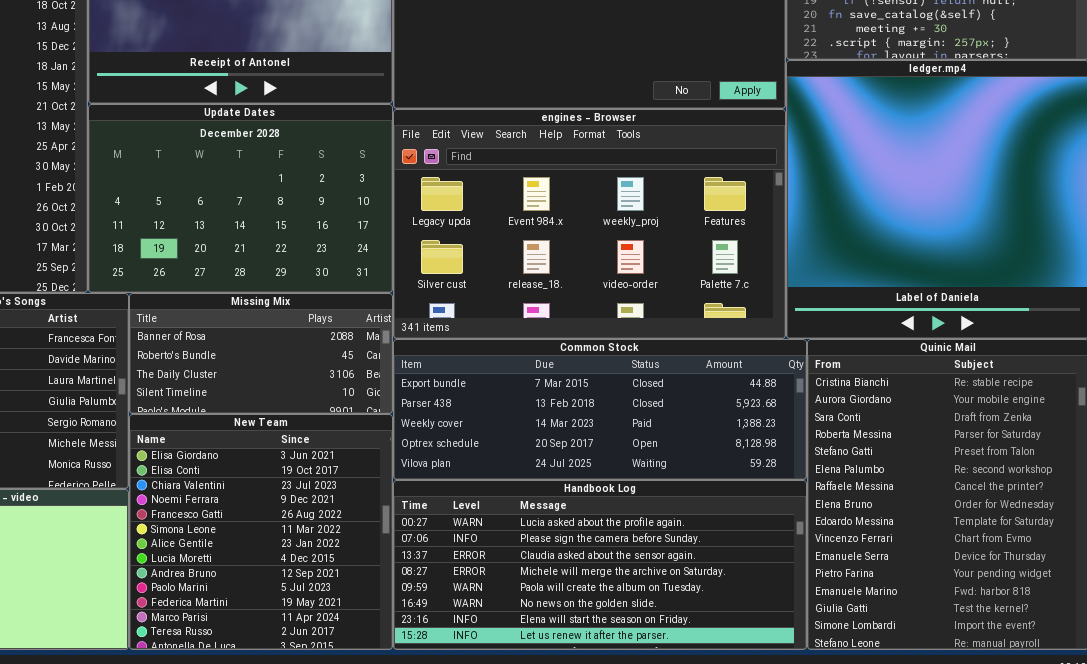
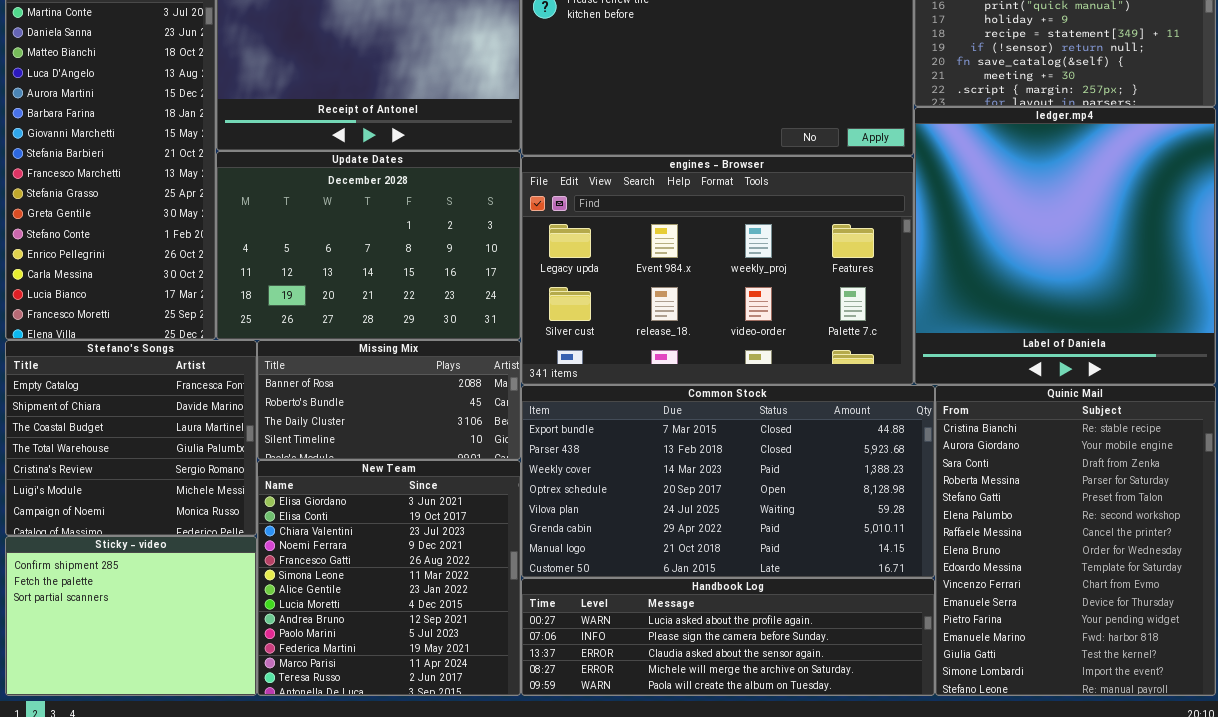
Common Stock: [393,339,807,480] -> [521,385,935,578], resized
Handbook Log: [393,480,807,650] -> [521,578,935,696], resized

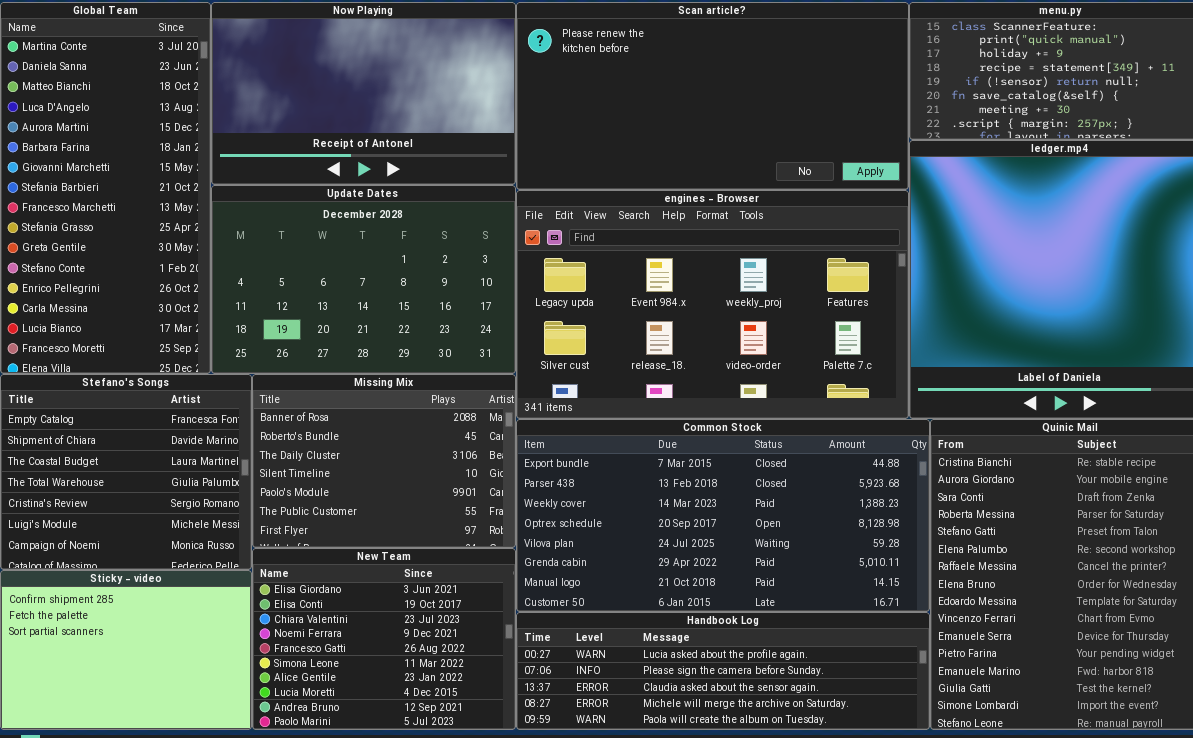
Missing Mix: [257,340,521,460] -> [252,374,516,548], resized
New Team: [257,460,521,696] -> [252,548,516,730], resized

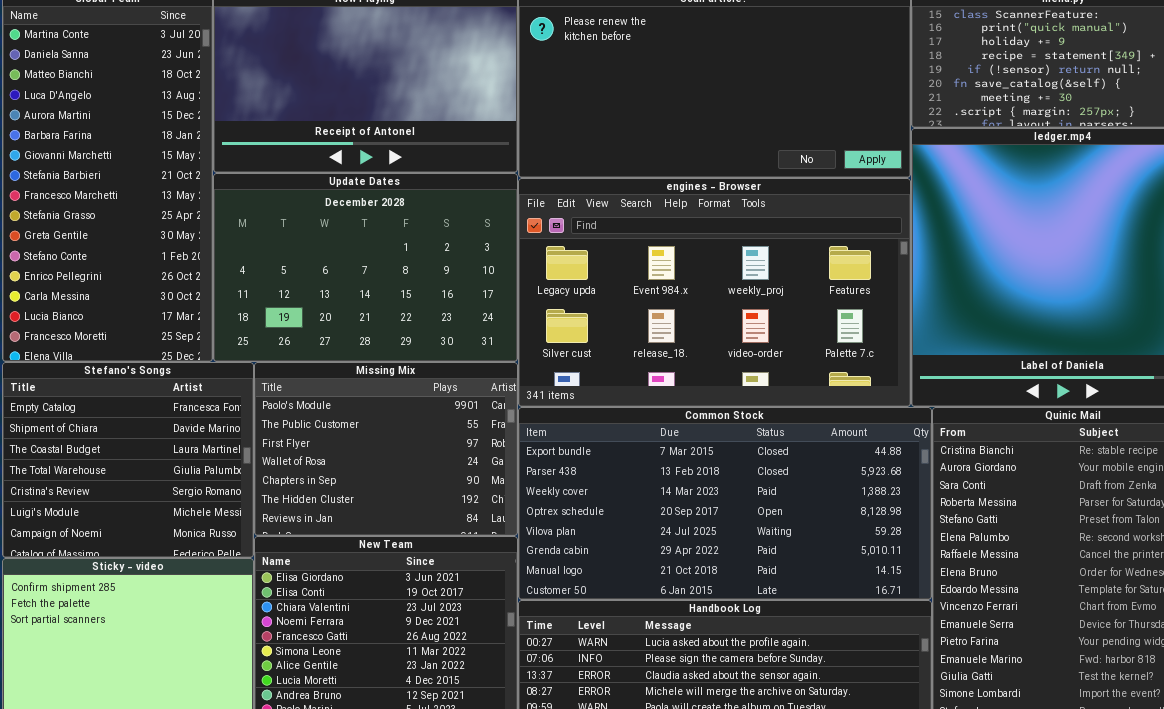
Missing Mix: [252,374,516,548] -> [254,362,518,536], scrolled down 4 rows

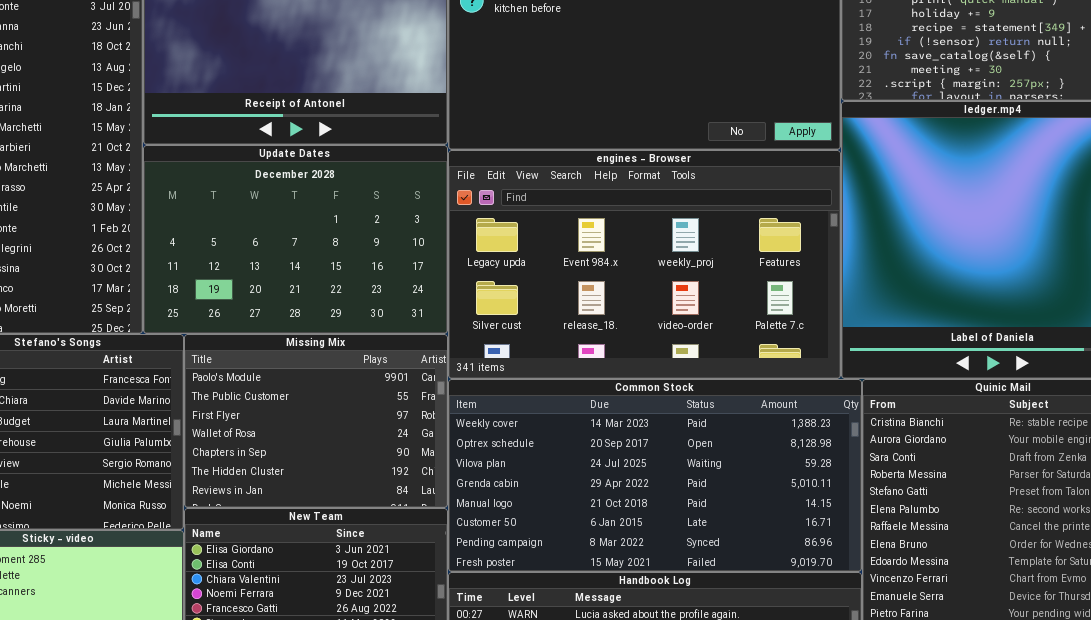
Common Stock: [518,407,932,600] -> [448,379,862,572], scrolled down 2 rows

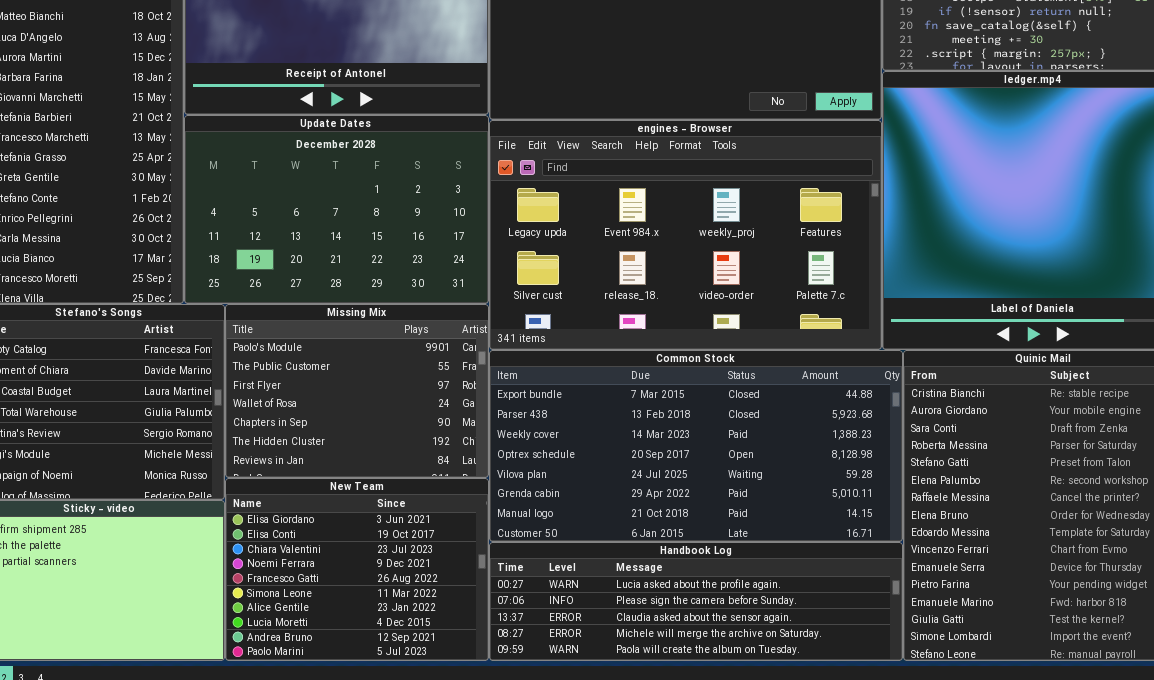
Common Stock: [448,379,862,572] -> [489,350,903,542], scrolled up 2 rows

